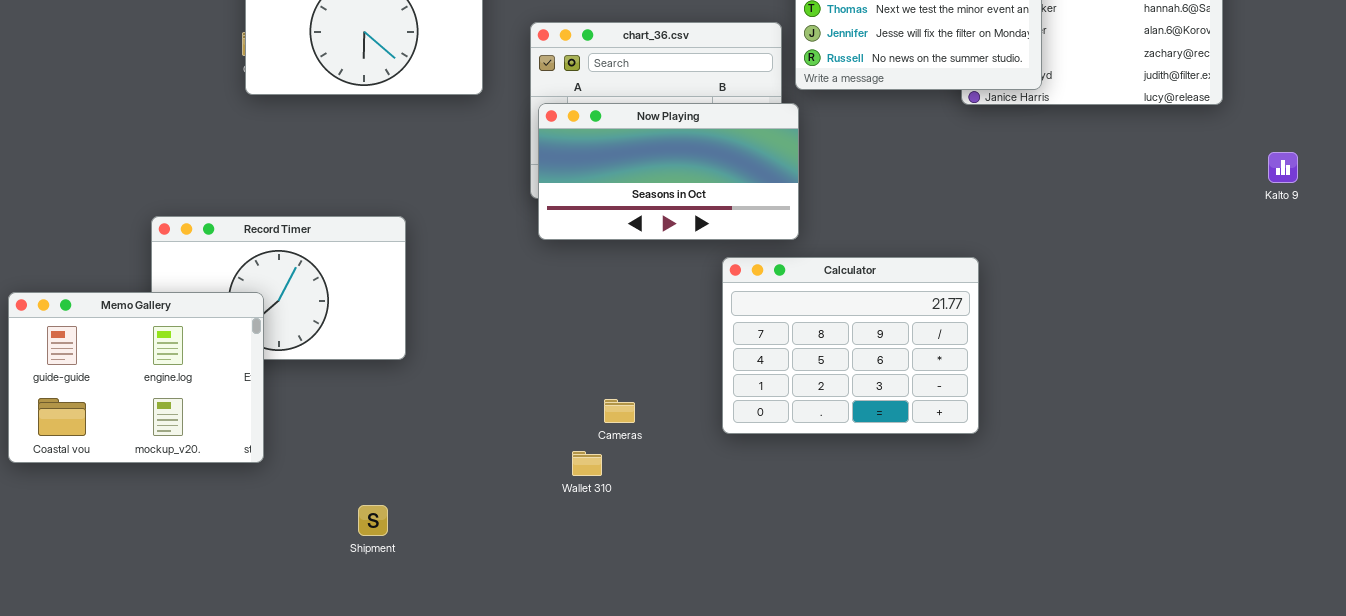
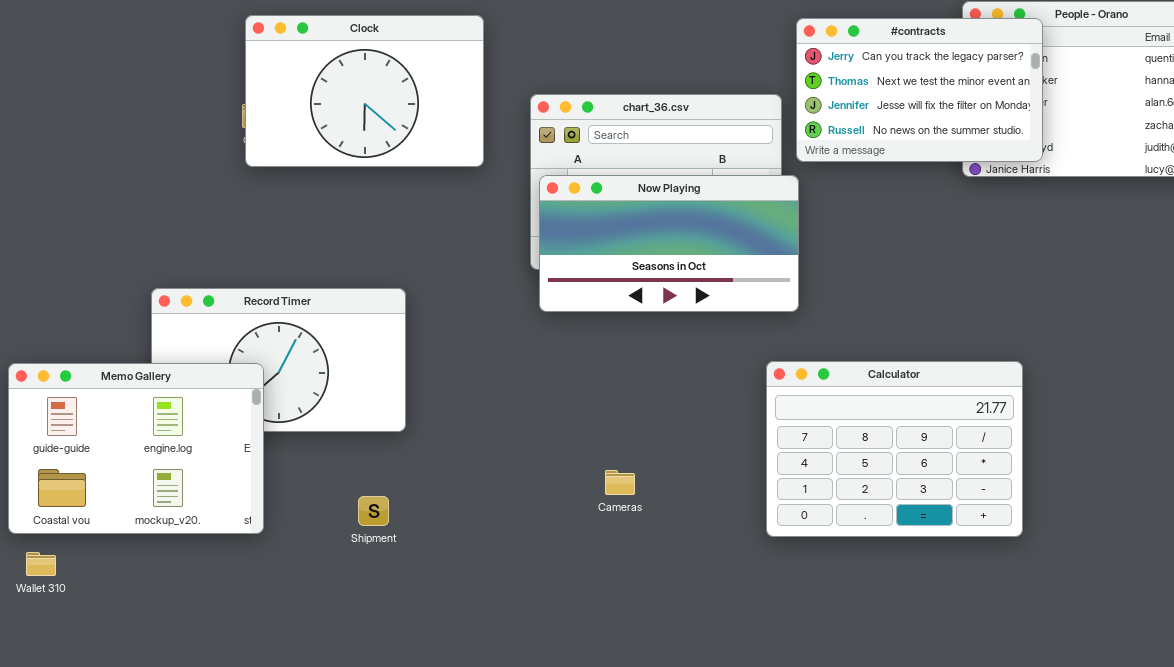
Calculator: [722,257,979,434] -> [766,361,1023,537], moved
Wallet 310: [572,451,602,476] -> [26,552,56,576], moved
Shipment: [358,505,388,536] -> [358,496,389,526], moved

